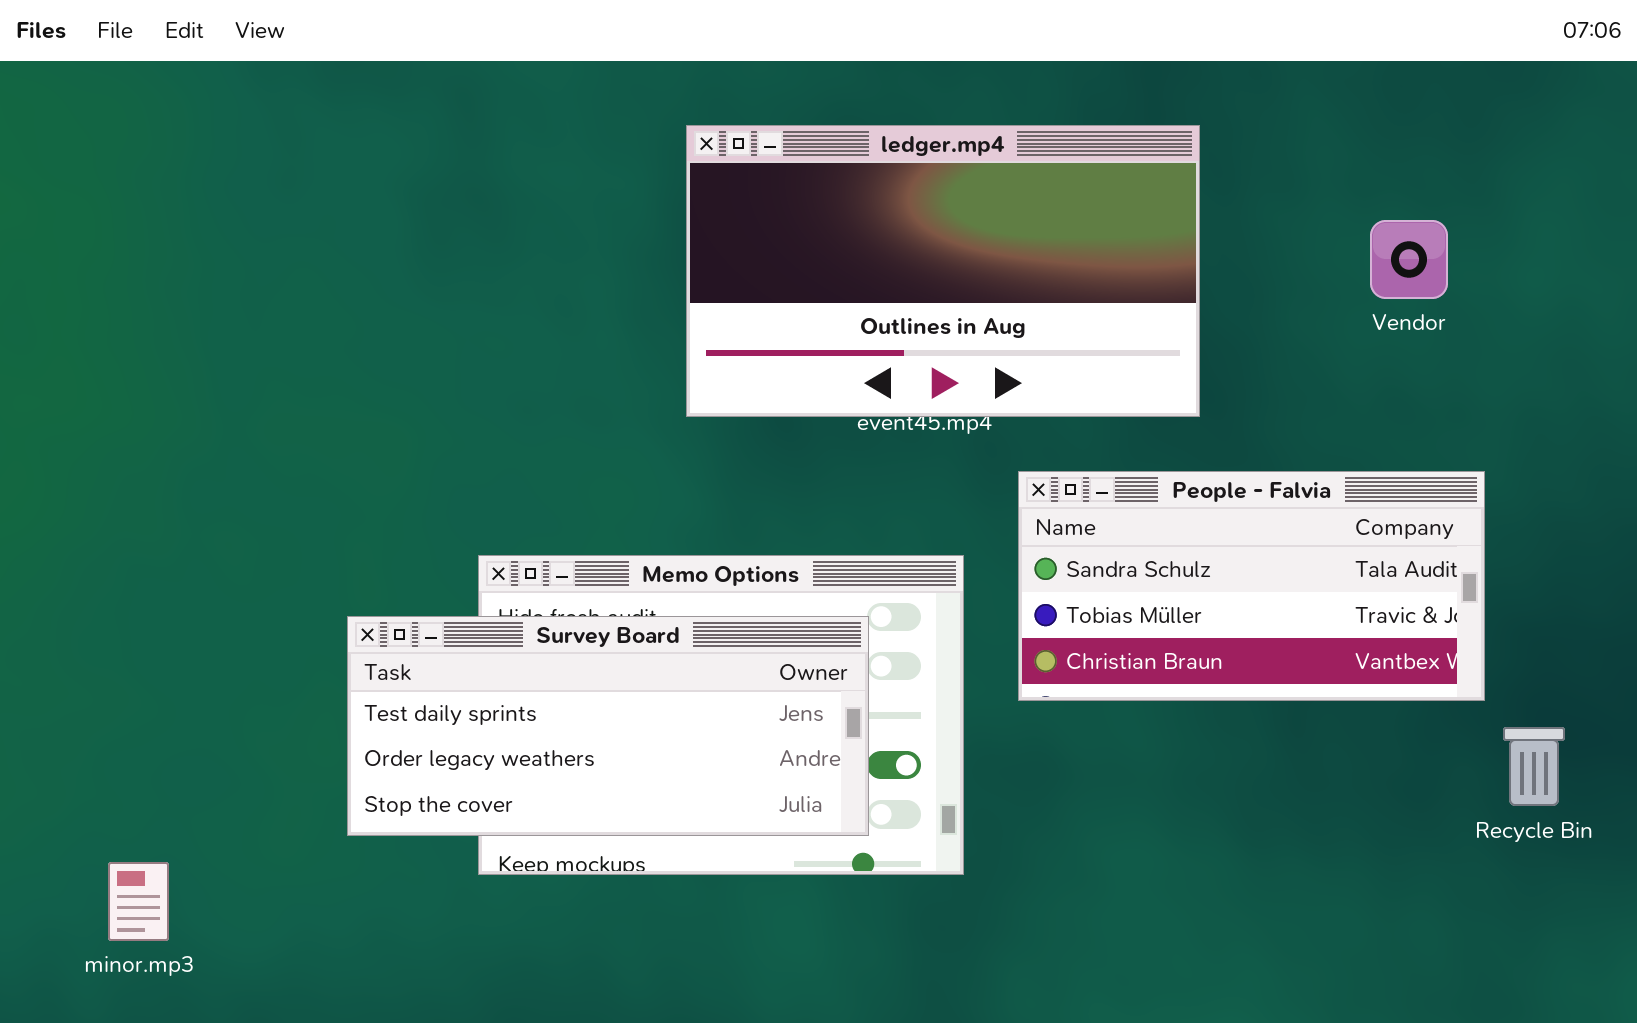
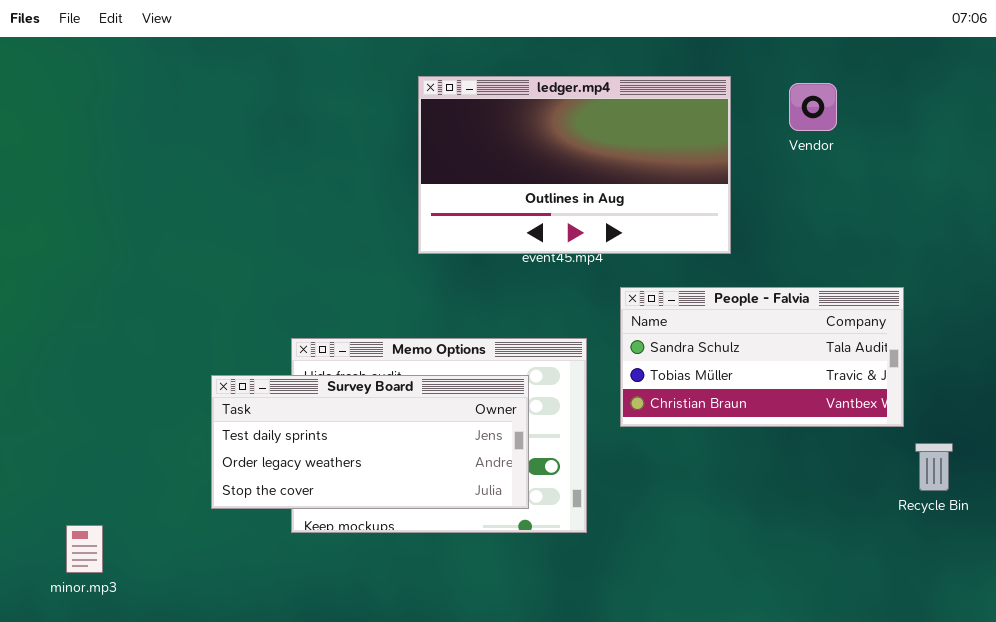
Vendor: [1370,220,1448,299] -> [789,83,837,131], moved

